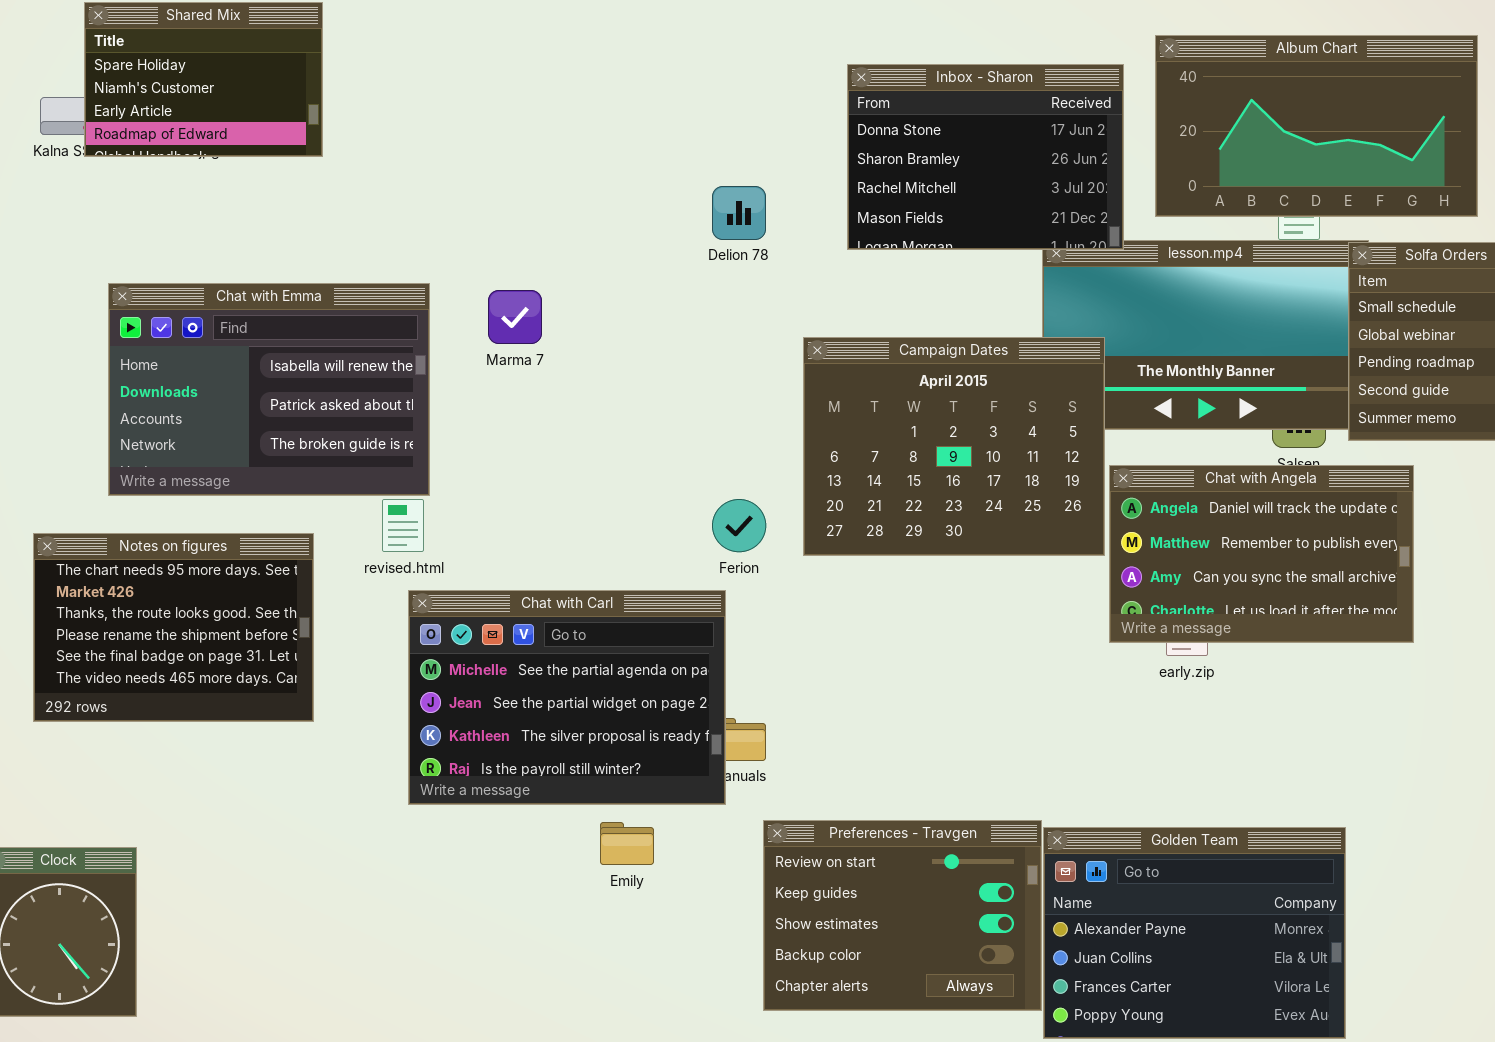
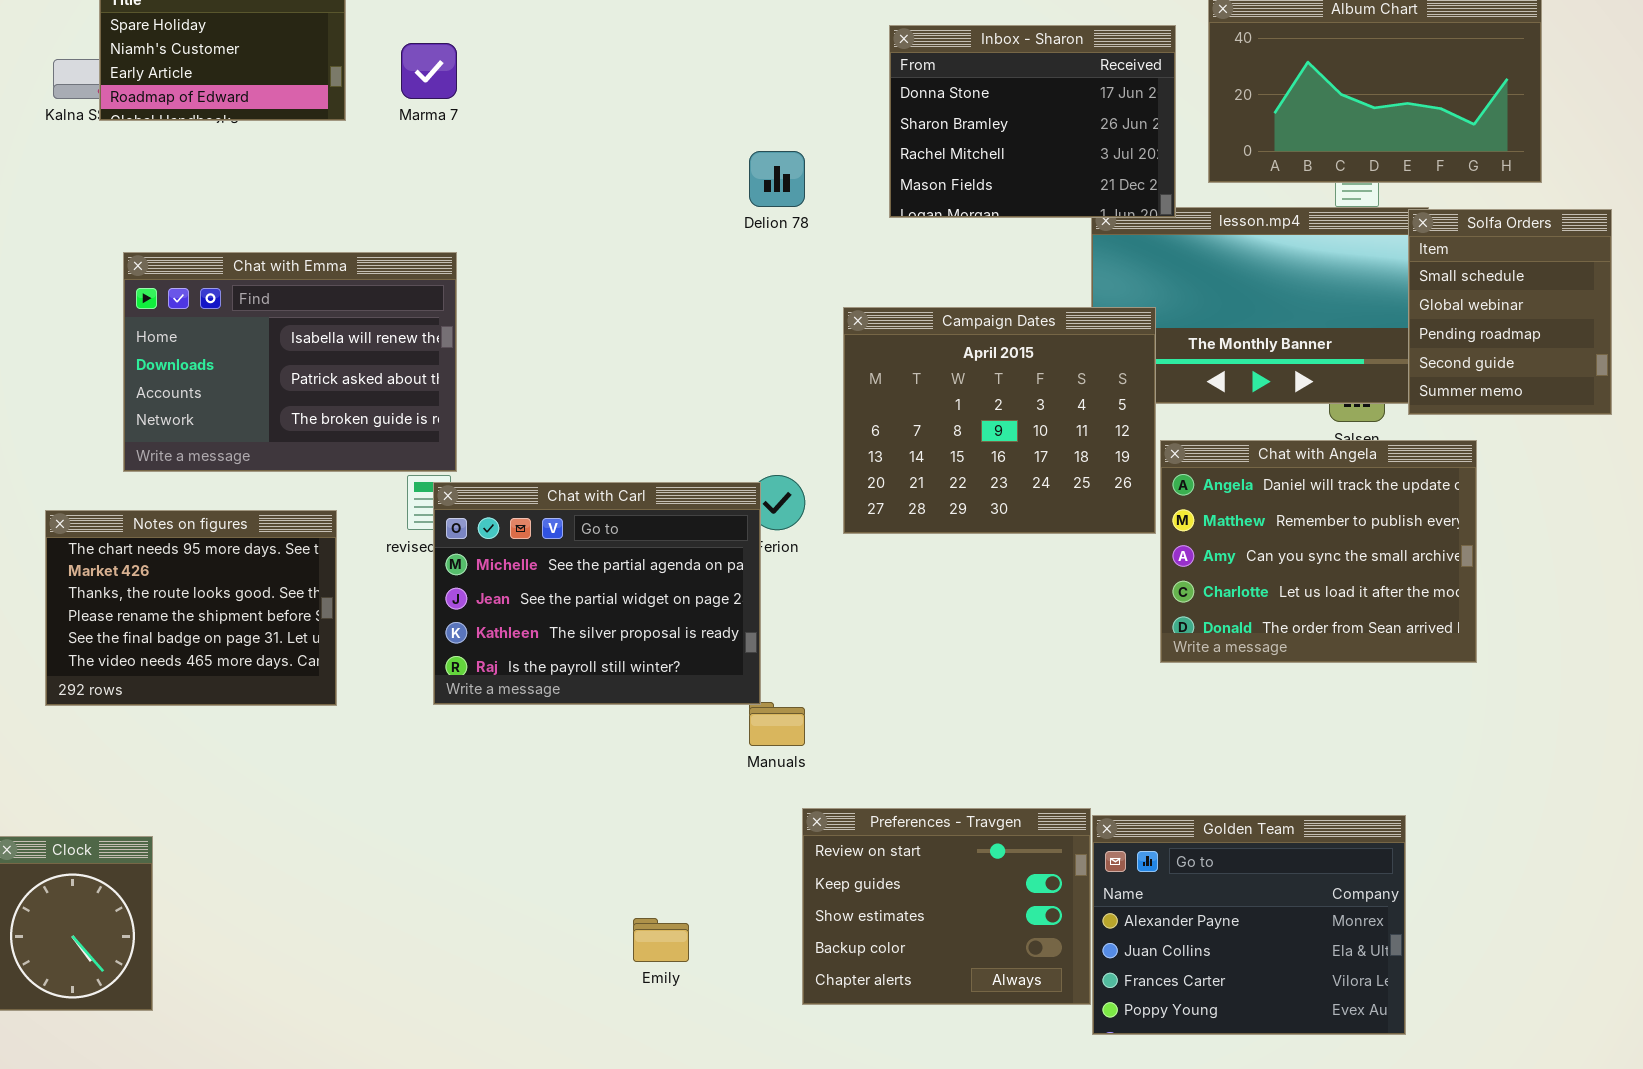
Marma 7: [488,290,542,344] -> [401,43,457,99], moved
Chat with Angela: [1109,465,1414,643] -> [1160,440,1477,663], resized
Chat with Carl: [408,590,726,805] -> [433,482,761,705], moved
Emily: [600,822,654,865] -> [633,918,689,962], moved

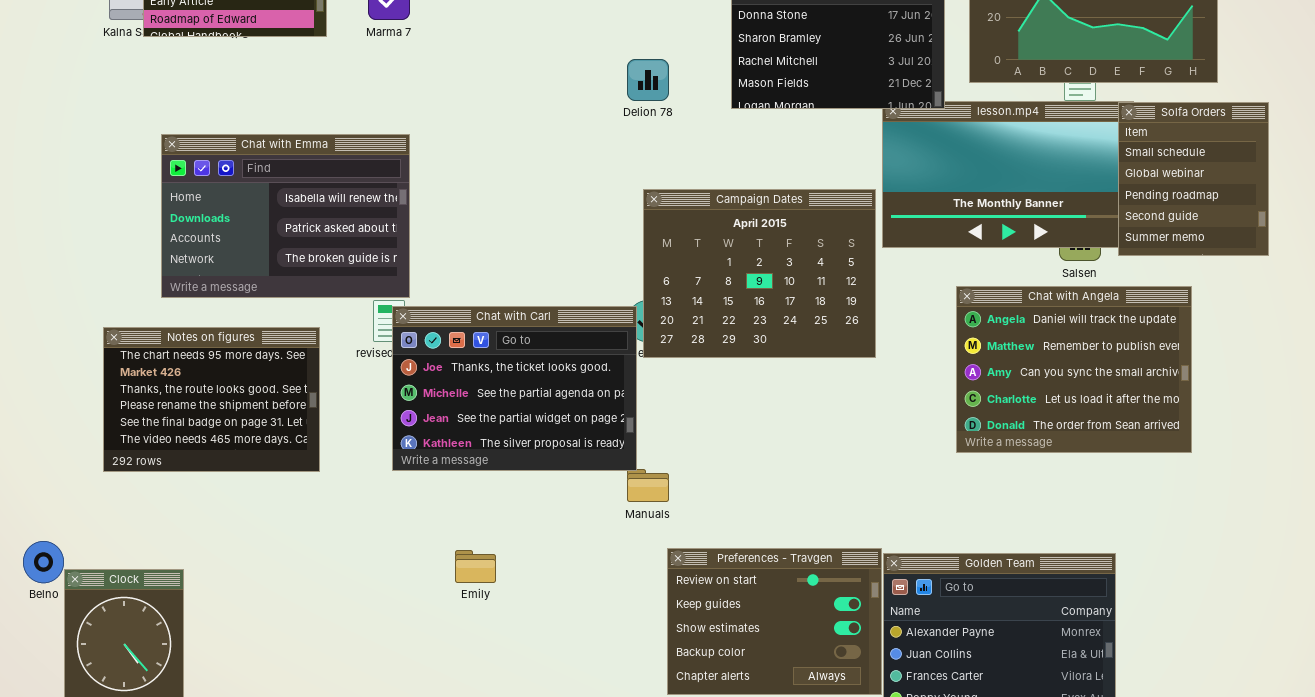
Campaign Dates: [843,307,1156,534] -> [643,189,876,358], moved
Chat with Angela: [1160,440,1477,663] -> [956,286,1192,453], moved
Chat with Carl: [433,482,761,705] -> [392,306,637,471], scrolled up 1 row
Emily: [633,918,689,962] -> [455,550,496,583], moved

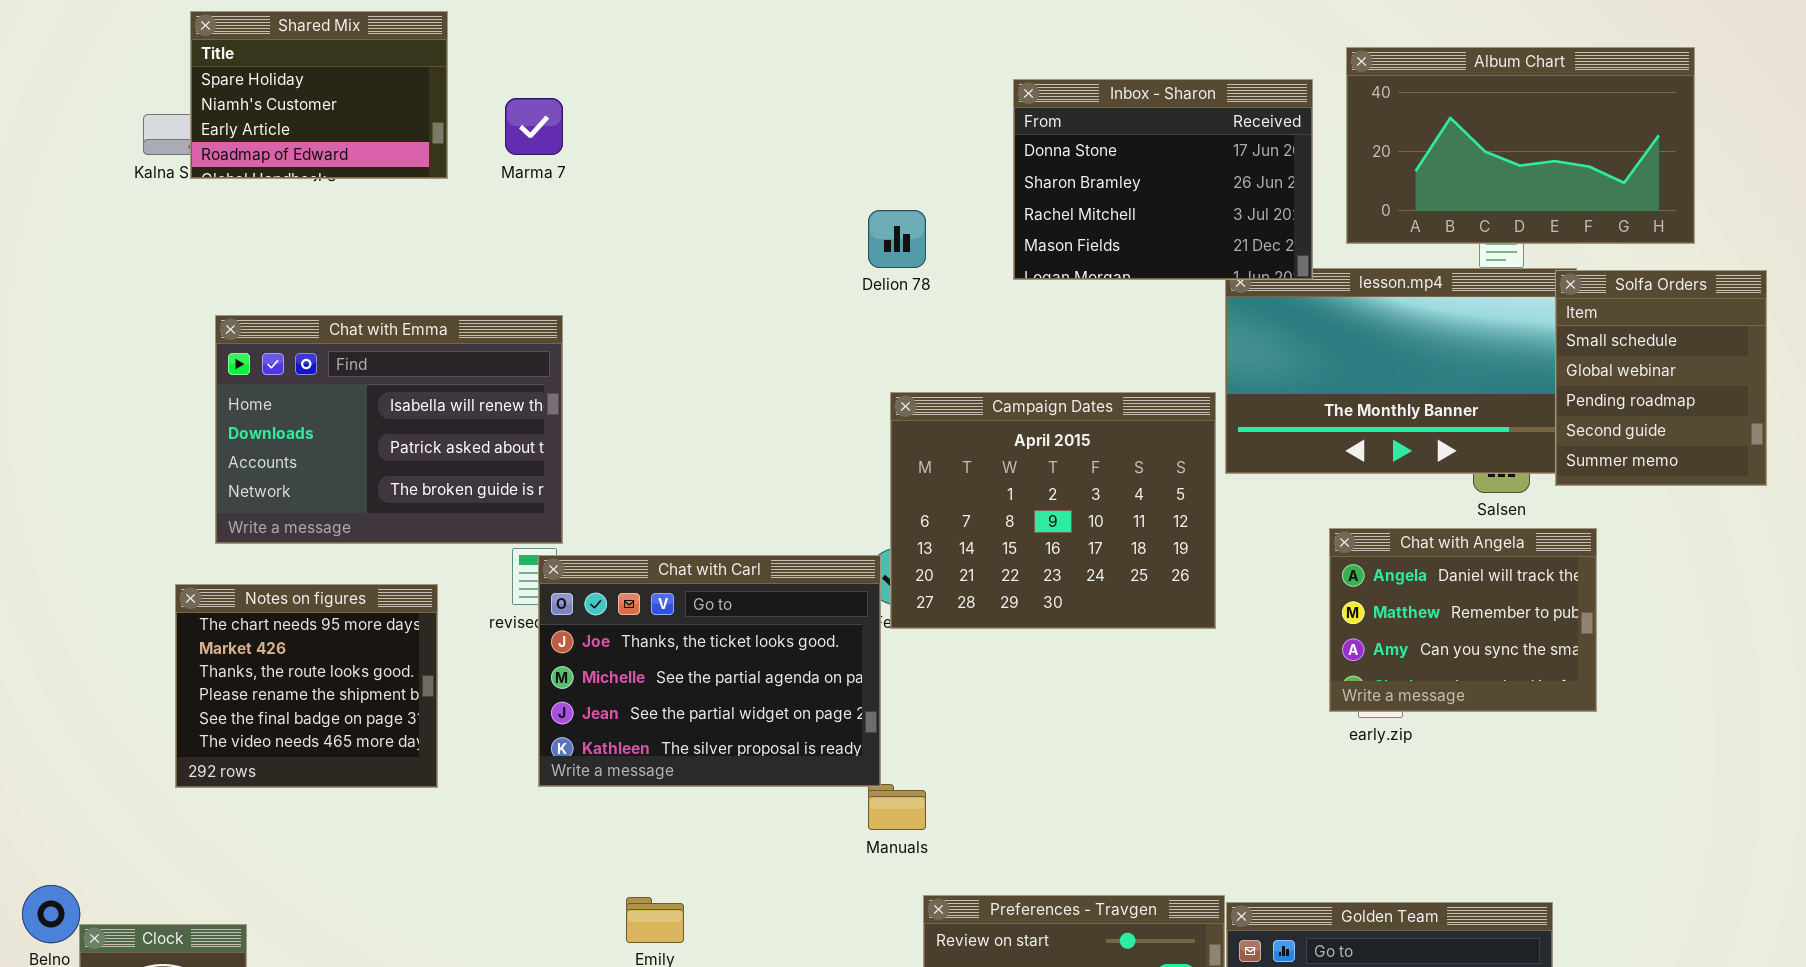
Chat with Angela: [956,286,1192,453] -> [1329,528,1597,712], resized
Notes on figures: [103,327,320,472] -> [175,584,438,788], resized

